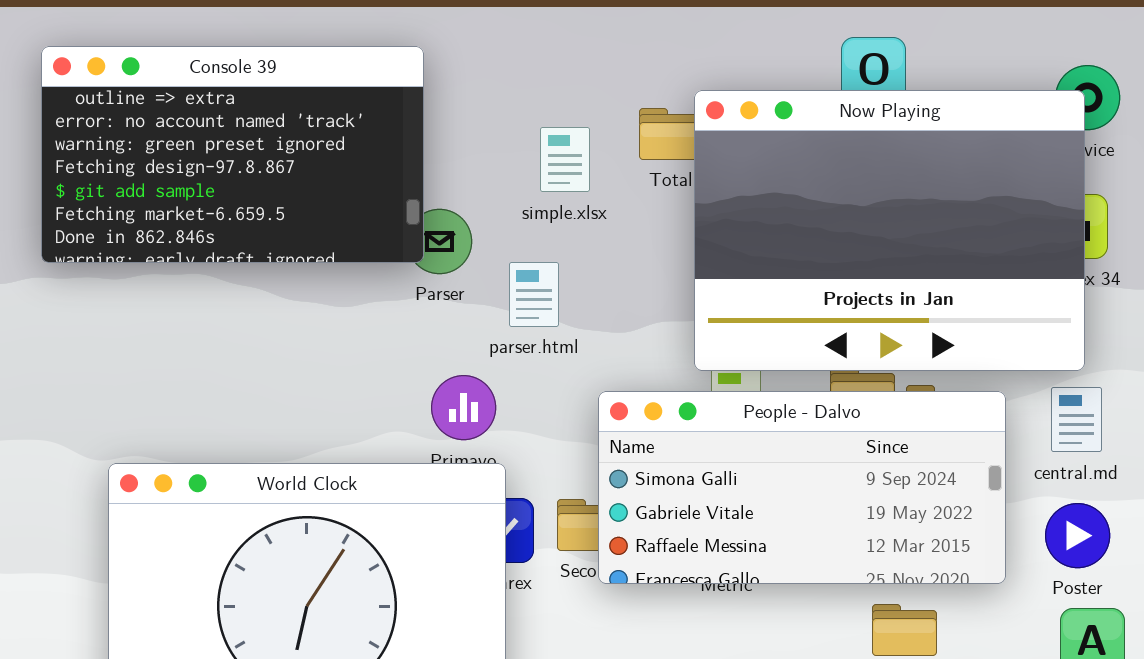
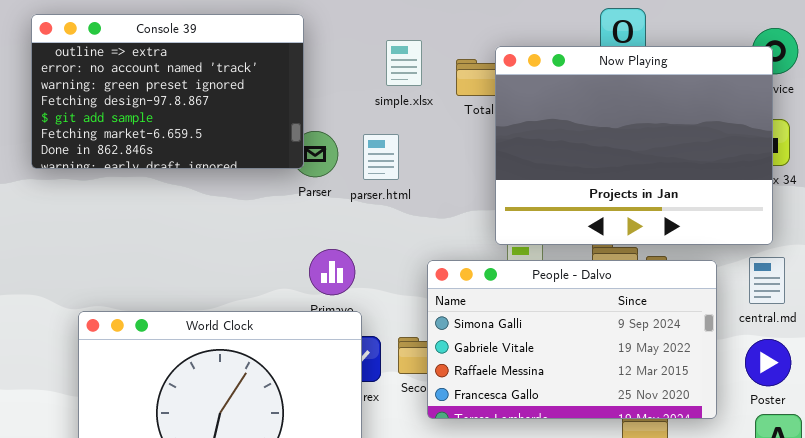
simple.xlsx: [540,127,590,192] -> [386,40,422,86], moved
parser.html: [509,262,559,327] -> [363,134,399,180], moved
People - Dalvo: [598,391,1006,584] -> [427,260,717,419], resized

